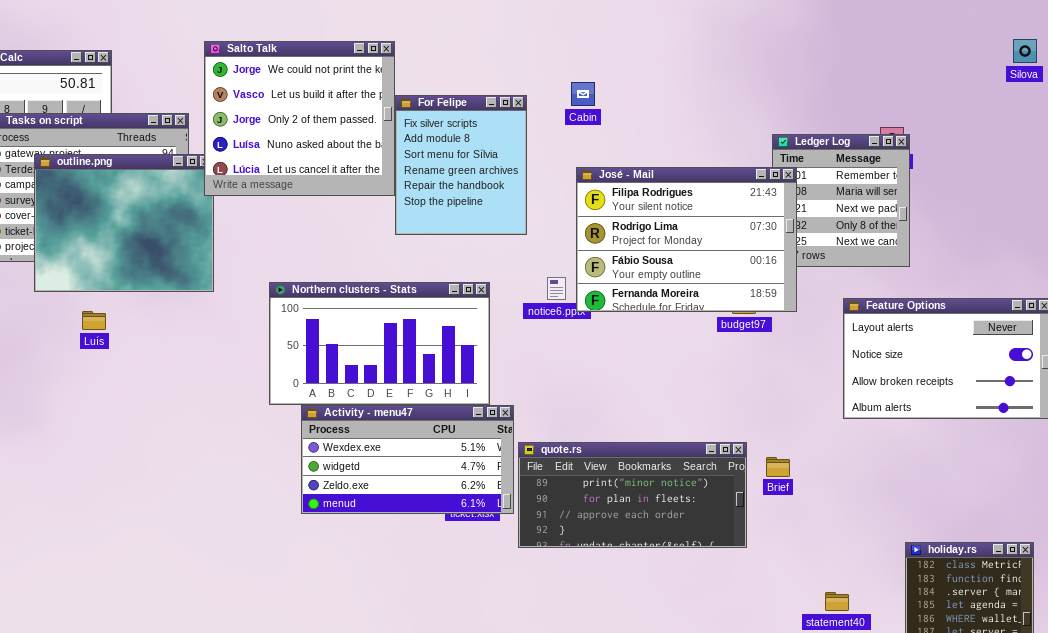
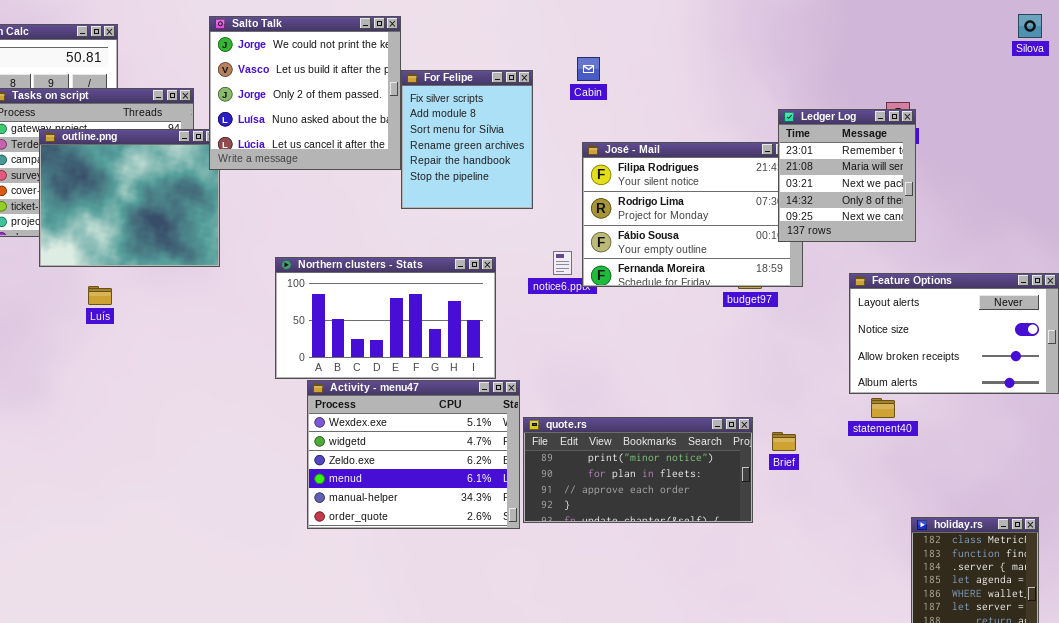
Ledger Log: [772,134,910,267] -> [778,109,916,242], raised
Activity - menu47: [301,405,514,514] -> [307,380,520,529], resized
statement40: [825,592,849,611] -> [871,398,895,418], moved

